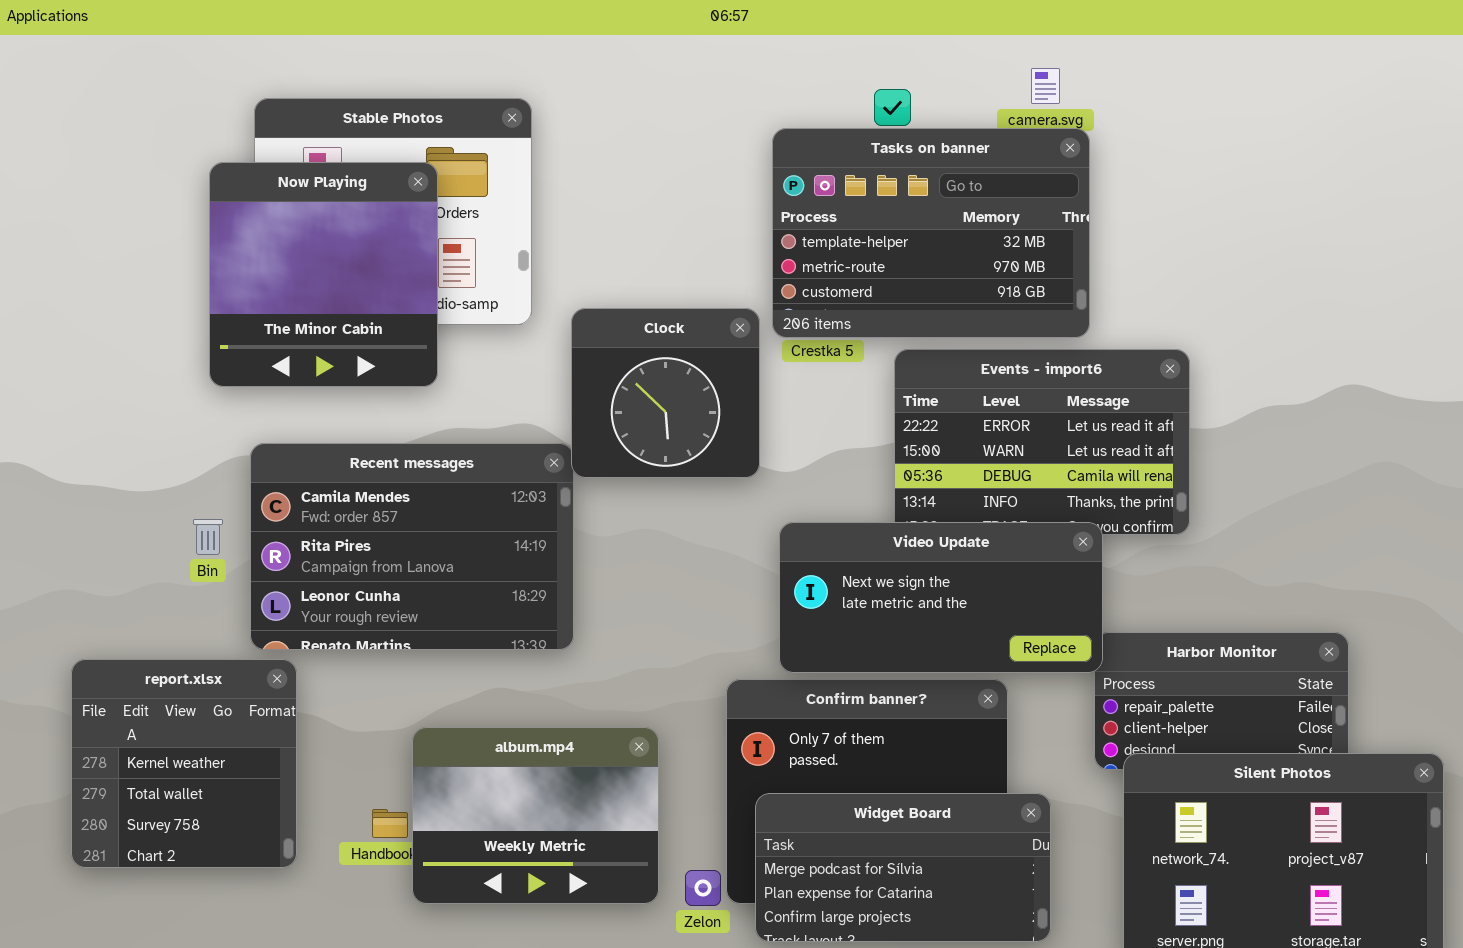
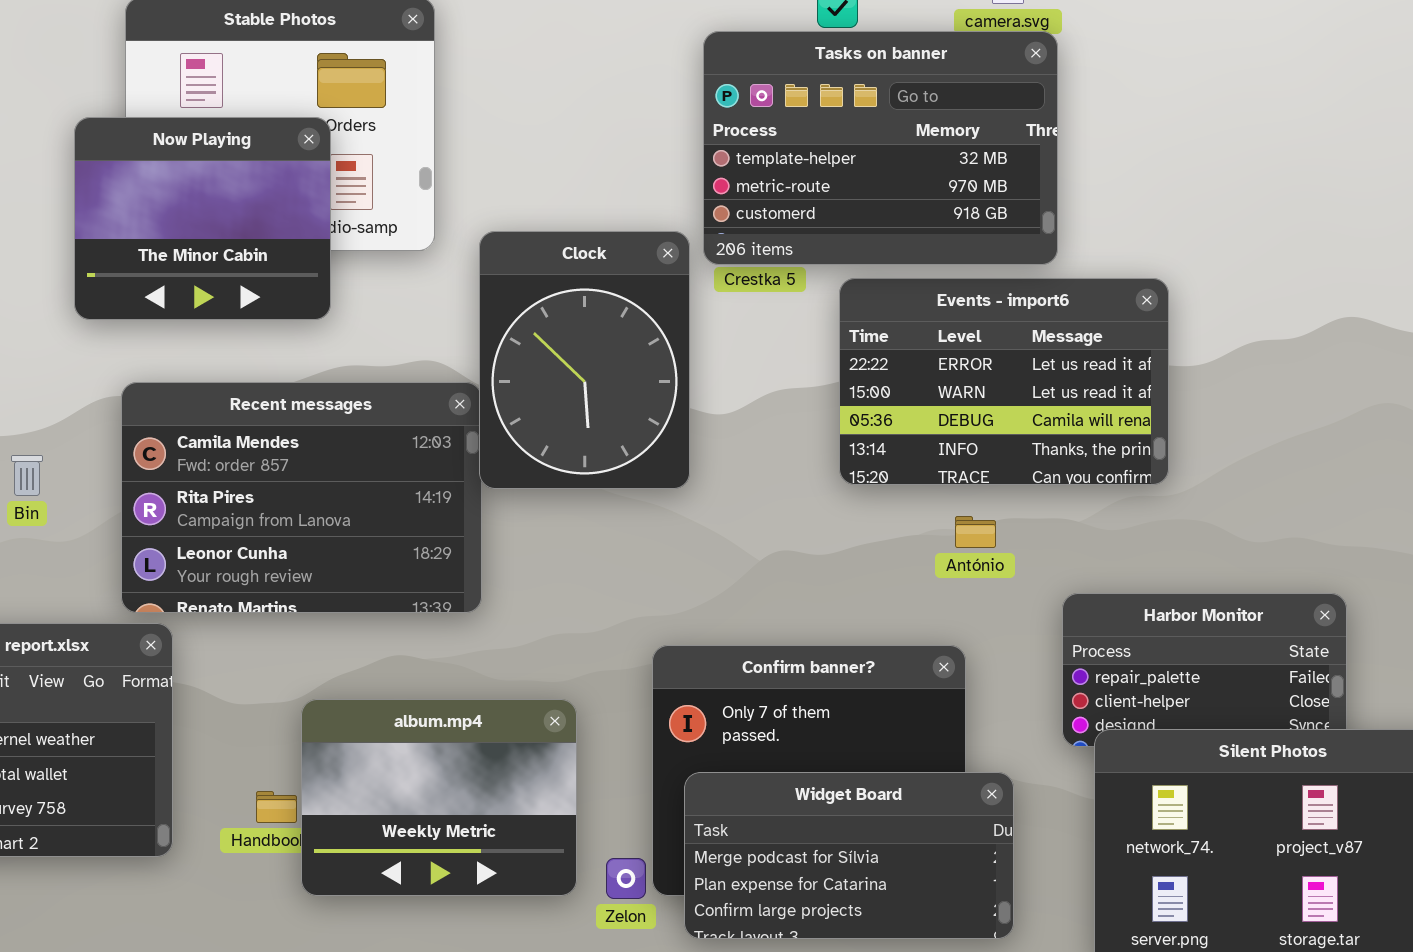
Now Playing: [209,162,438,387] -> [74,117,331,320], resized
Clock: [571,308,760,478] -> [479,231,690,489], resized
Bin: [193,519,223,555] -> [11,455,43,496], moved
Video Update: [779,522,1103,673] -> none, closed

